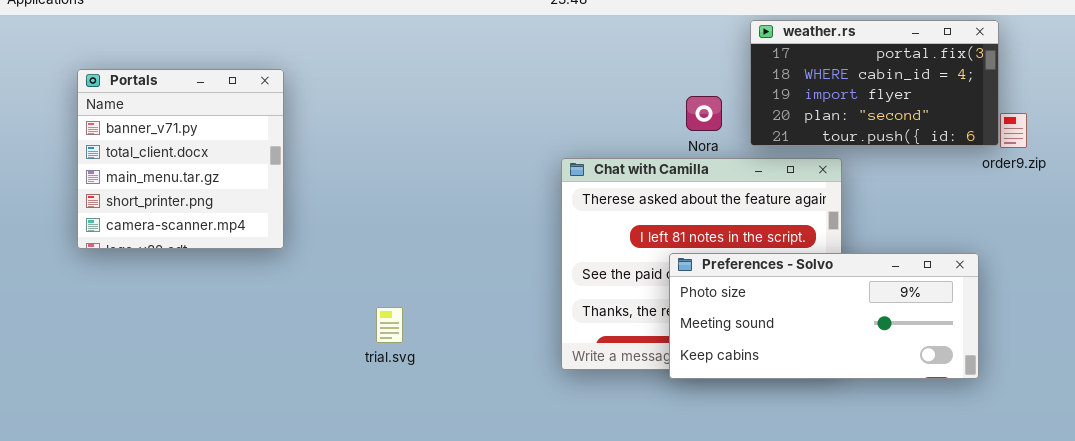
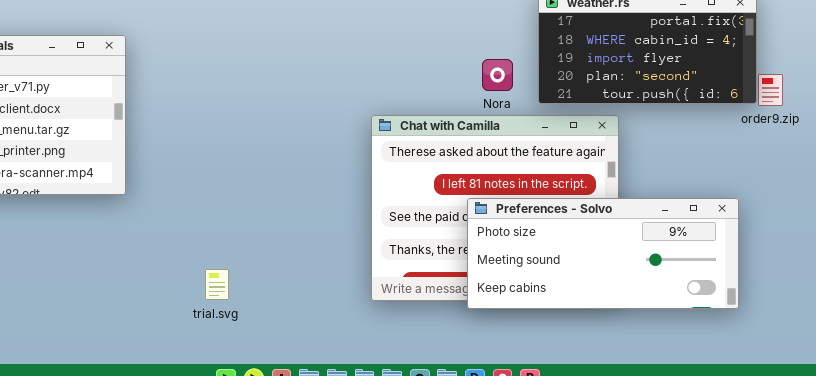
trial.svg: [376,307,403,343] -> [205,269,229,300], moved

